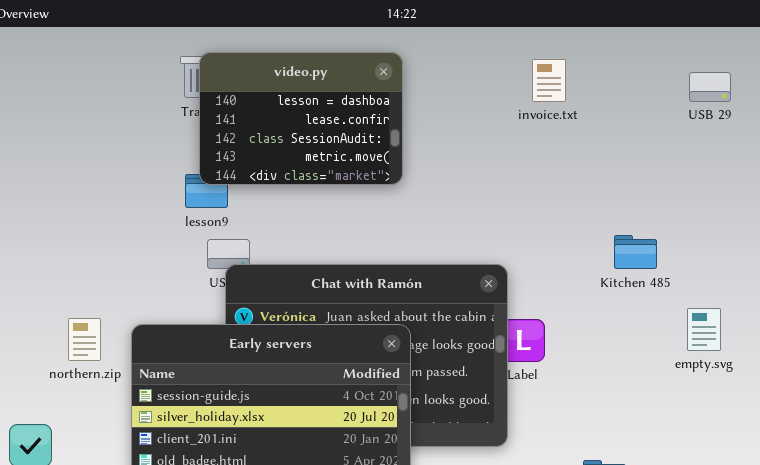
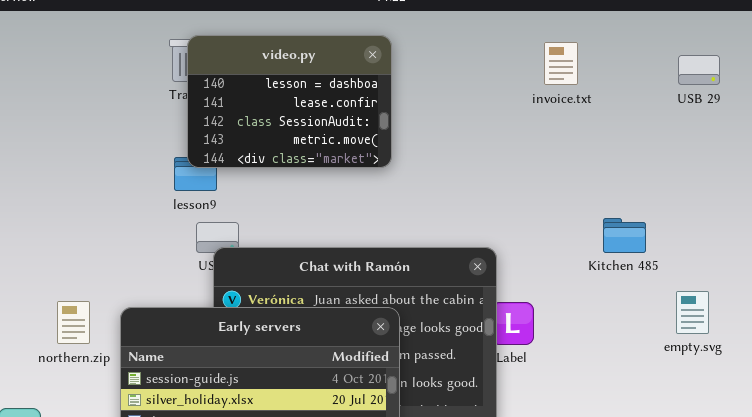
invoice.txt: [532,59,566,102] -> [544,42,578,85], moved

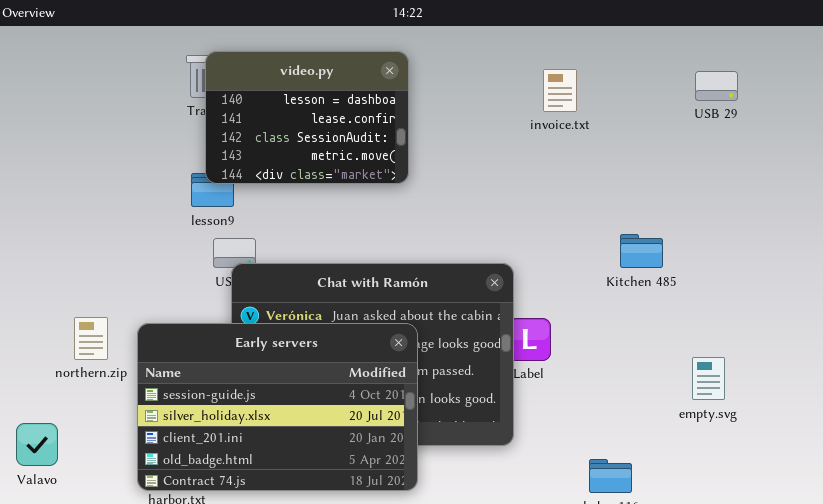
invoice.txt: [544,42,578,85] -> [543,69,577,112], moved
empty.svg: [676,291,709,334] -> [692,357,725,400], moved

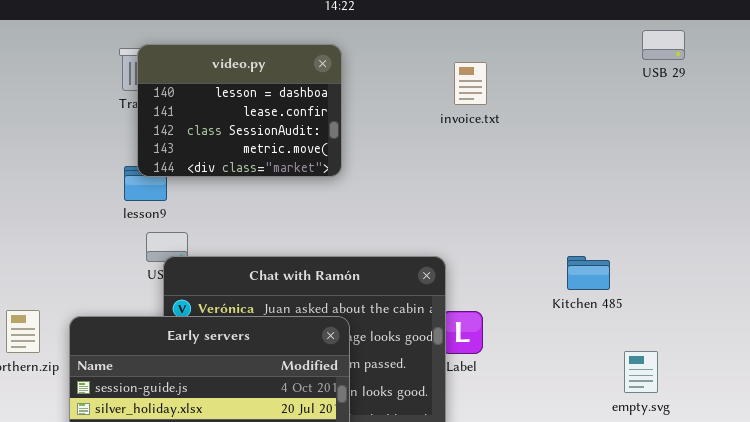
invoice.txt: [543,69,577,112] -> [454,62,487,105], moved
USB 29: [695,71,738,101] -> [642,30,685,60], moved
Kitchen 485: [620,234,663,268] -> [567,256,610,290], moved

